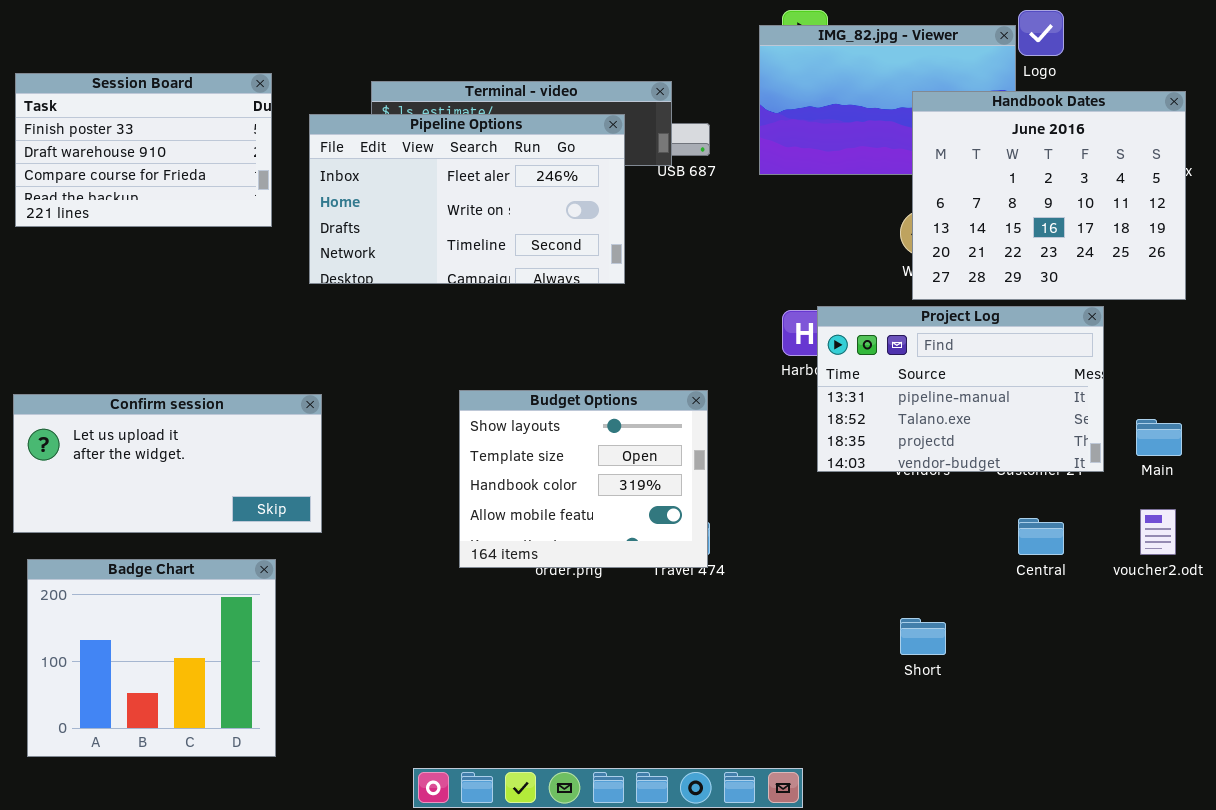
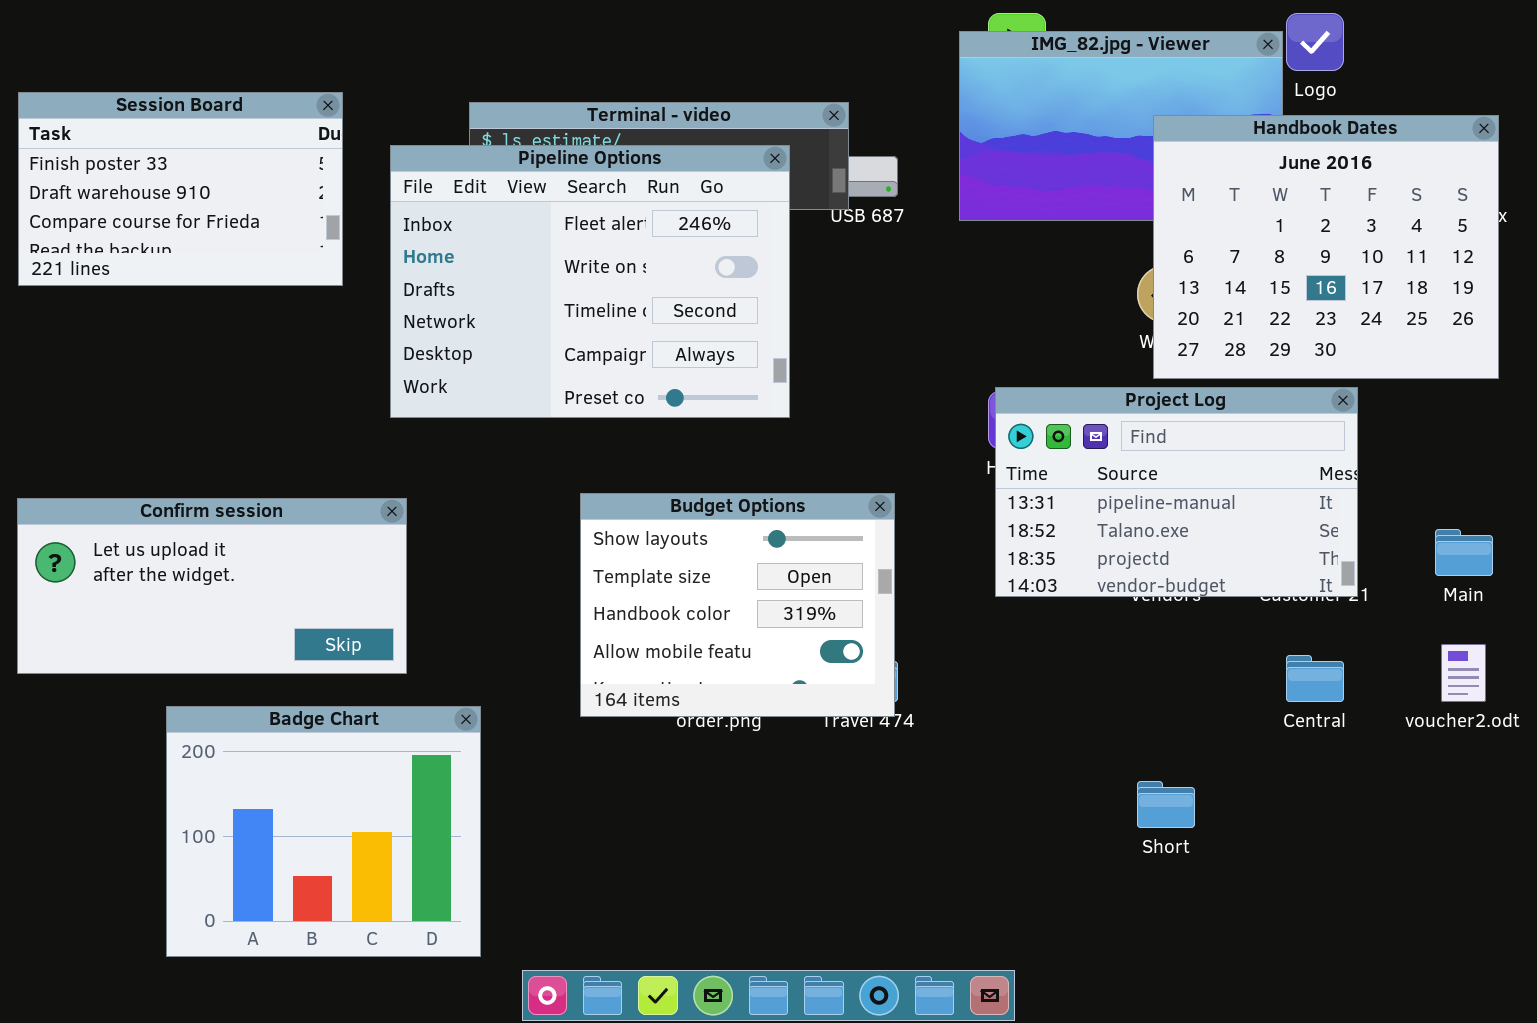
Pipeline Options: [309,114,625,284] -> [390,145,790,418], resized
Project Log: [817,306,1104,472] -> [995,387,1358,597], moved
Badge Chart: [27,559,276,757] -> [166,706,481,957], moved

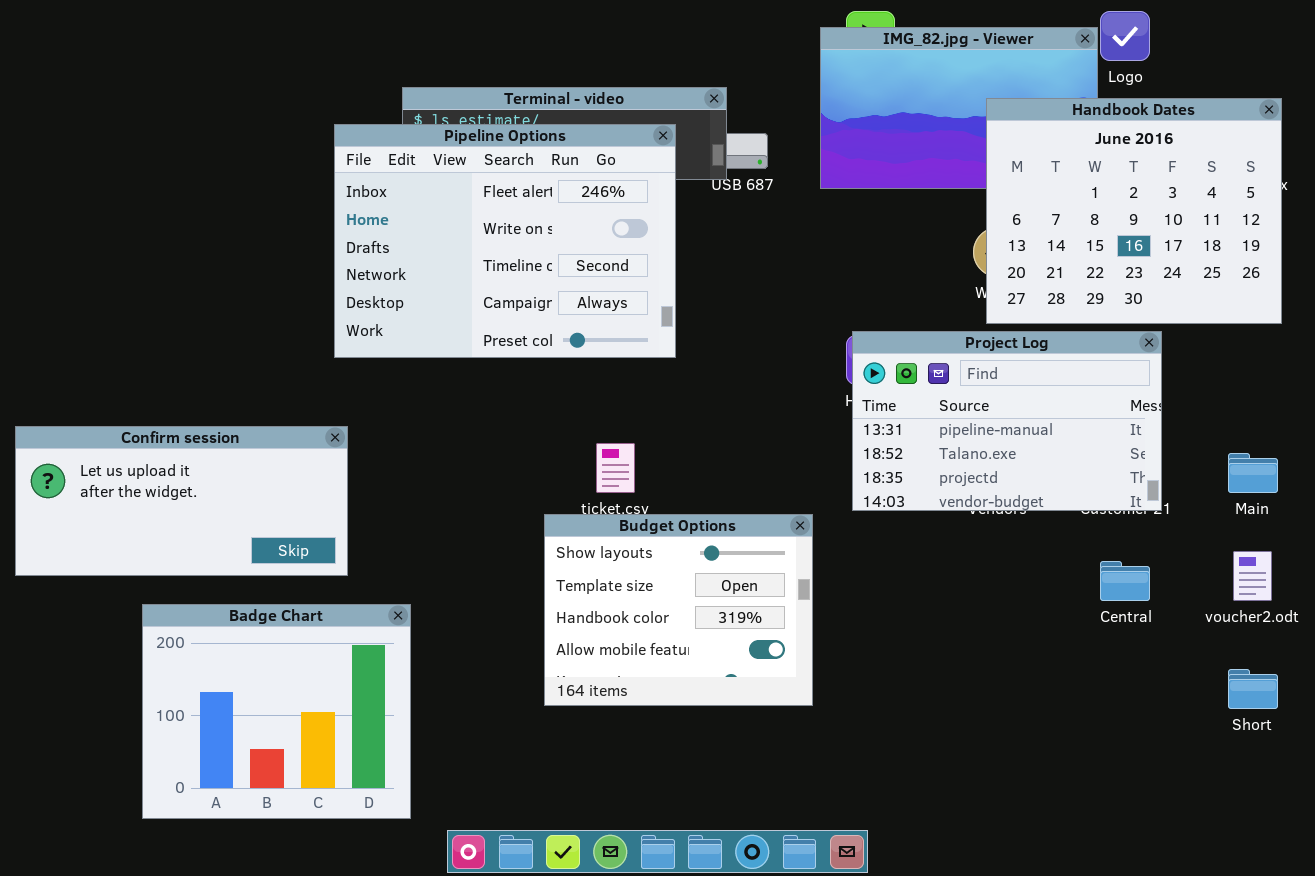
Session Board: [18,92,343,286] -> none, closed
Budget Options: [580,493,895,717] -> [544,514,813,706], moved
Short: [1137,781,1195,828] -> [1228,669,1278,709], moved

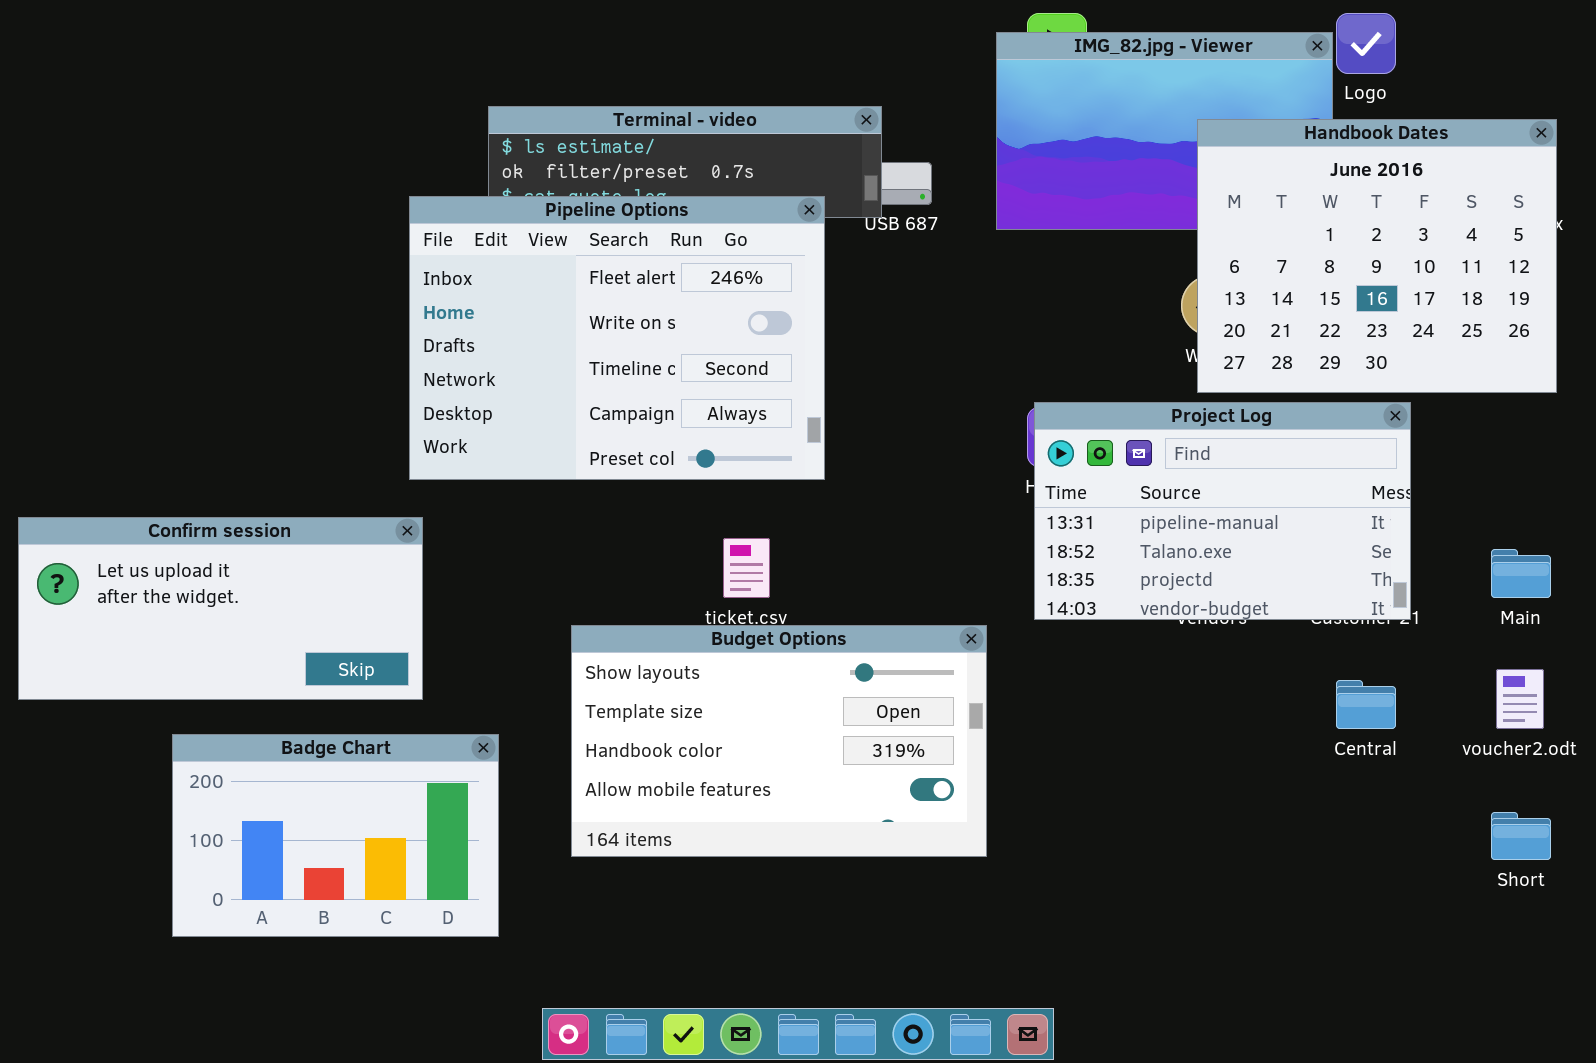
Pipeline Options: [334,124,676,358] -> [409,196,825,480], moved
Budget Options: [544,514,813,706] -> [571,625,987,857], resized
Badge Chart: [142,604,411,819] -> [172,734,499,937], resized

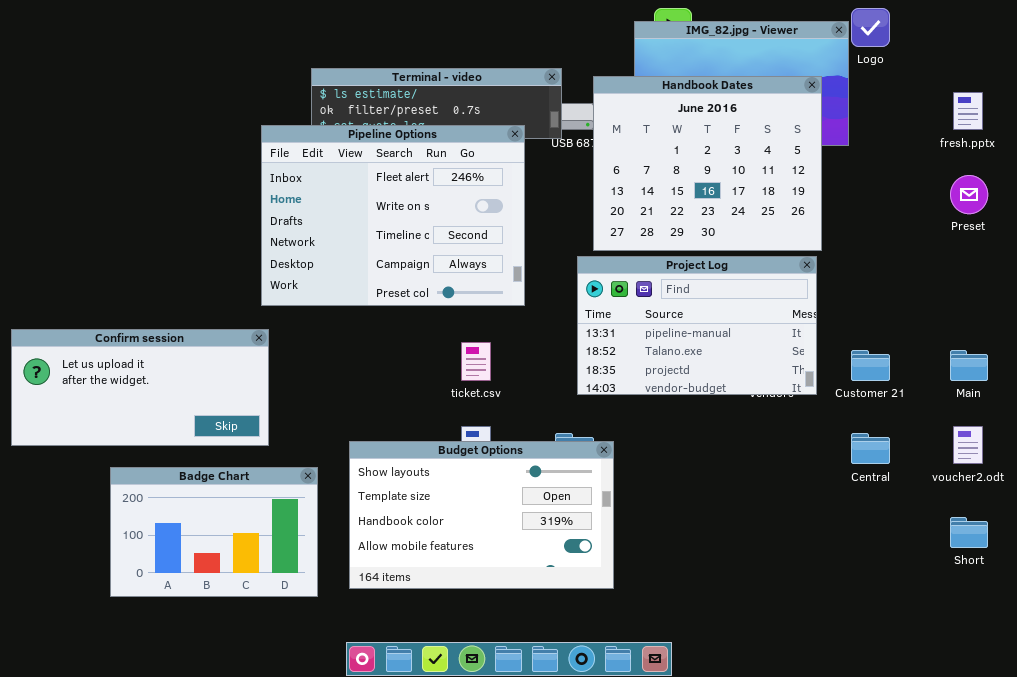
Handbook Dates: [1197,119,1557,393] -> [593,76,822,251], moved
Project Log: [1034,402,1411,620] -> [577,256,817,395], moved
Budget Options: [571,625,987,857] -> [349,441,614,589], moved

